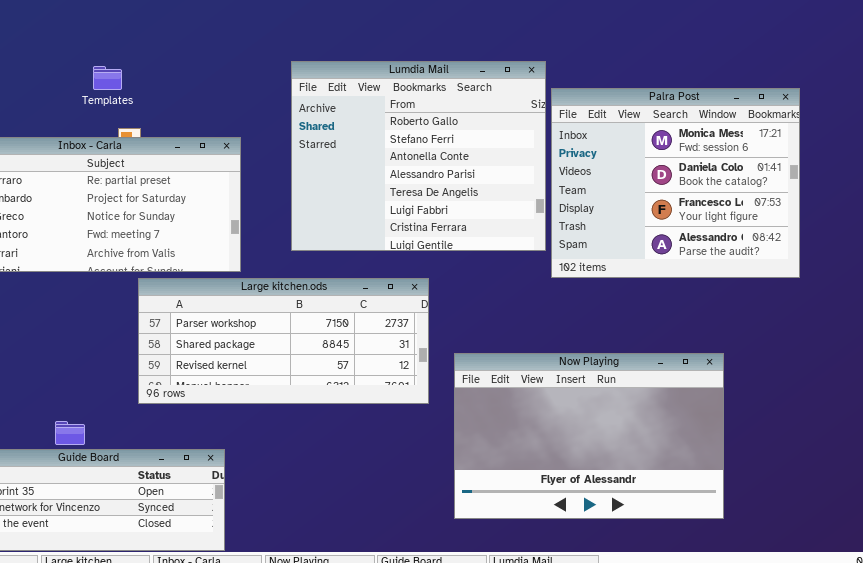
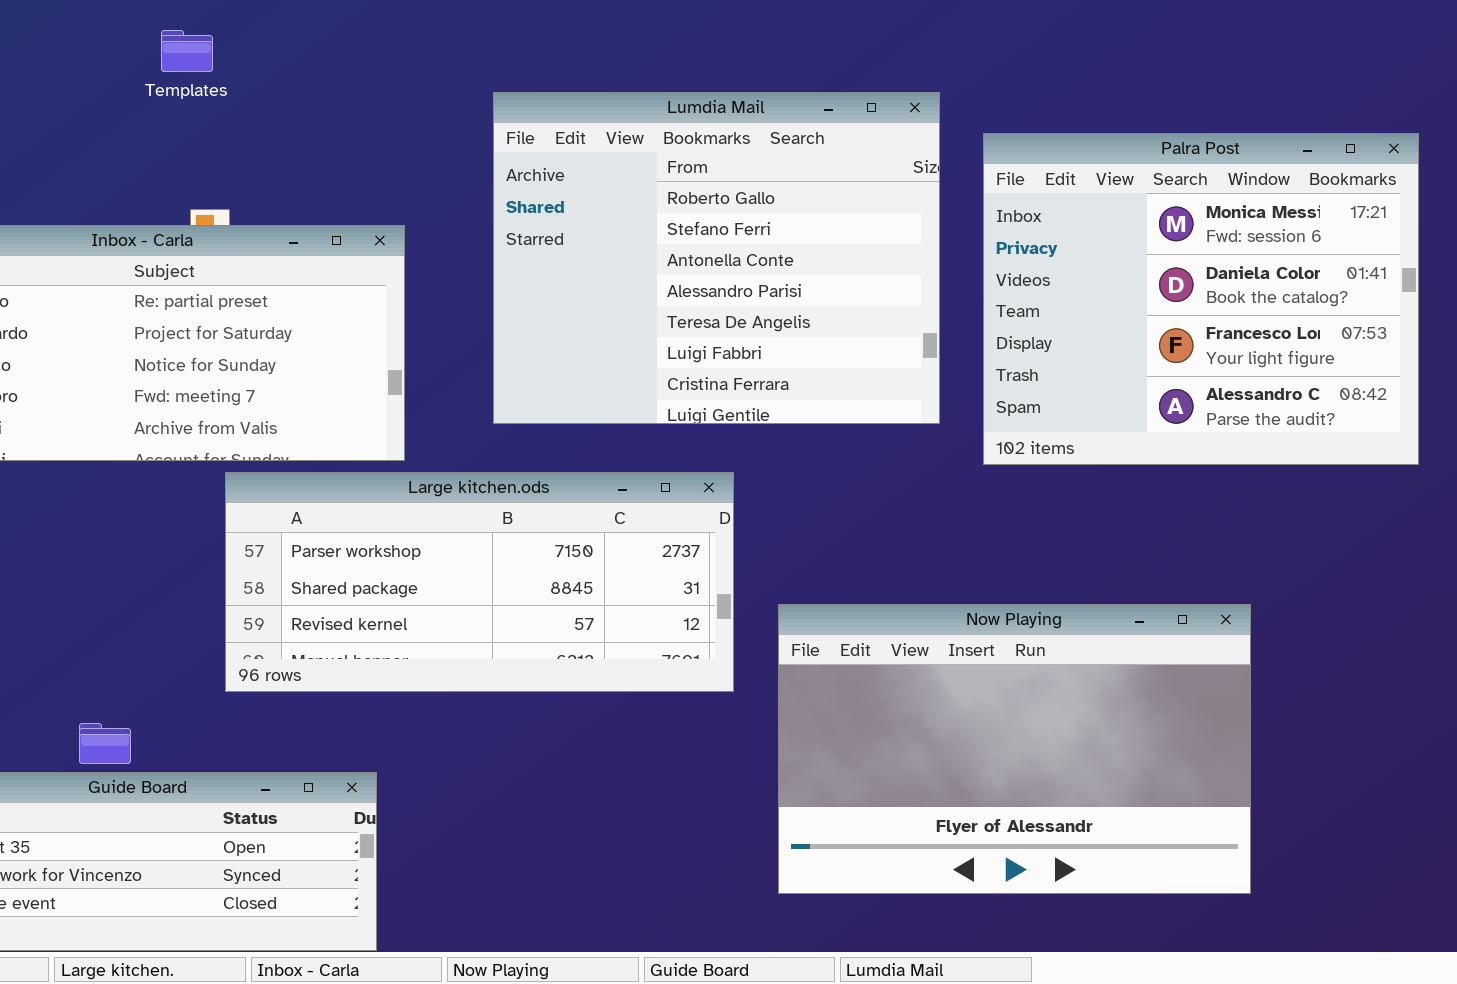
Templates: [93,66,122,90] -> [161,30,213,72], moved
Palra Post: [551,88,800,278] -> [983,133,1419,465], moved

